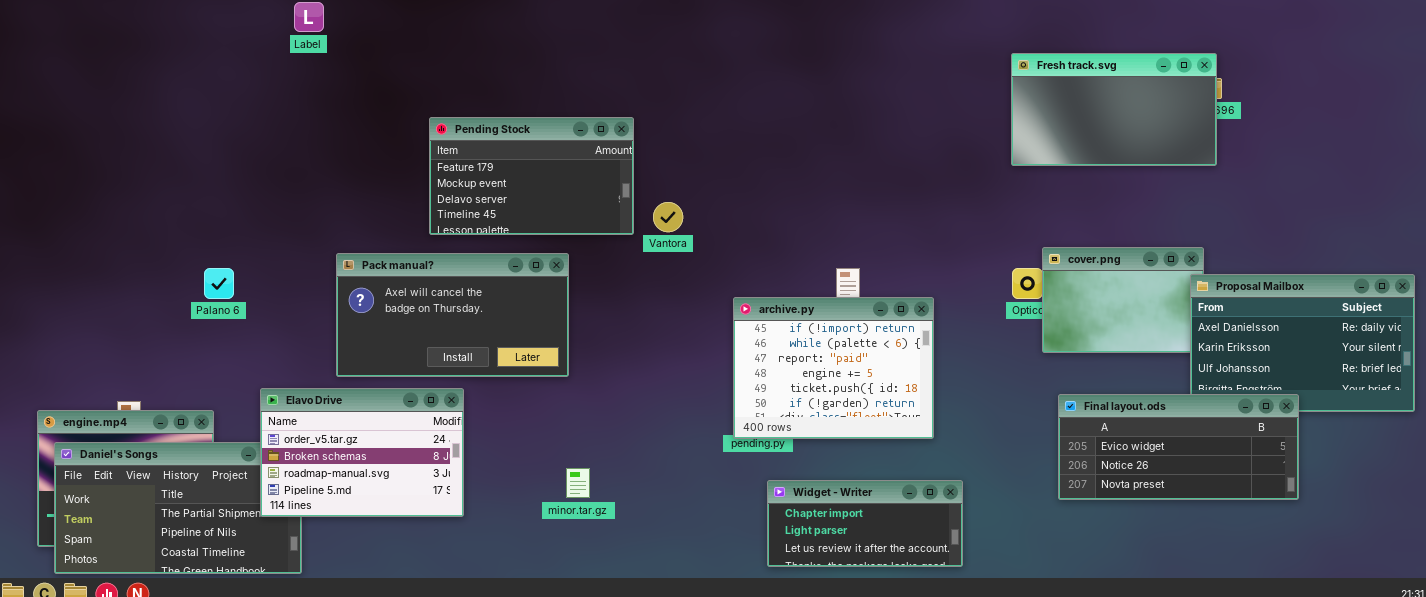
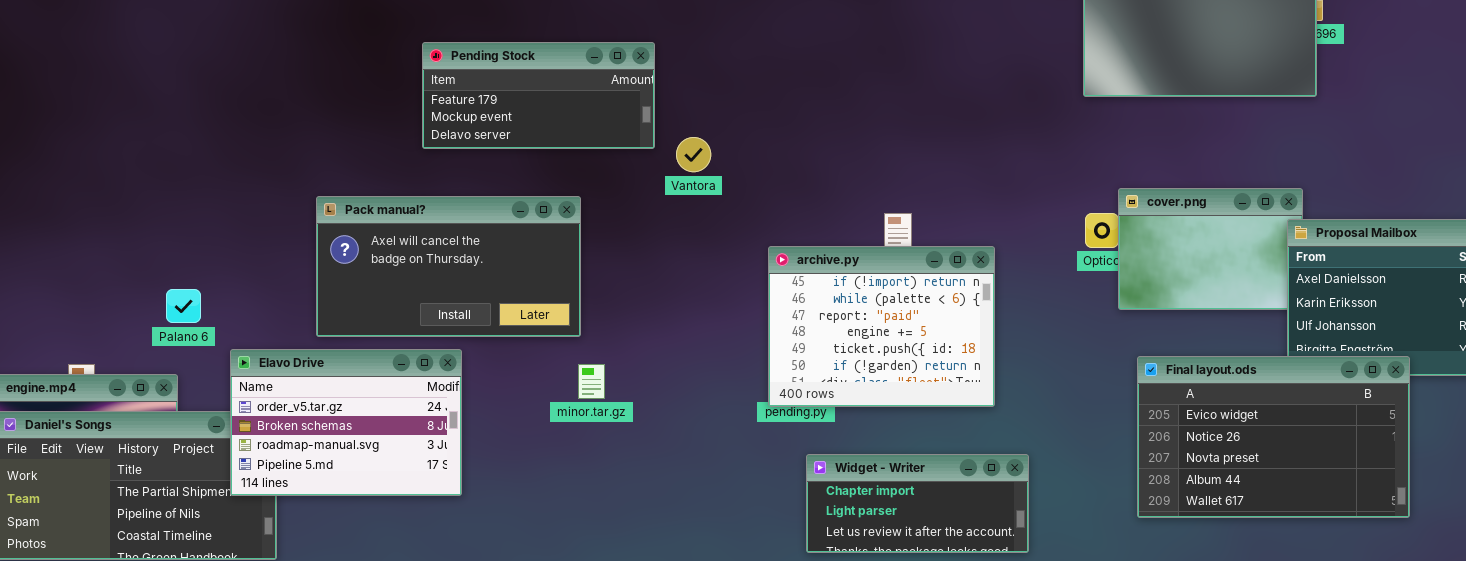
Pending Stock: [429,117,634,235] -> [422,42,655,149], resized
Palano 6: [204,268,234,299] -> [166,289,201,323], moved
Final layout.ods: [1058,394,1299,500] -> [1137,356,1410,518], resized
minor.tar.gz: [566,468,590,498] -> [578,364,605,399], moved

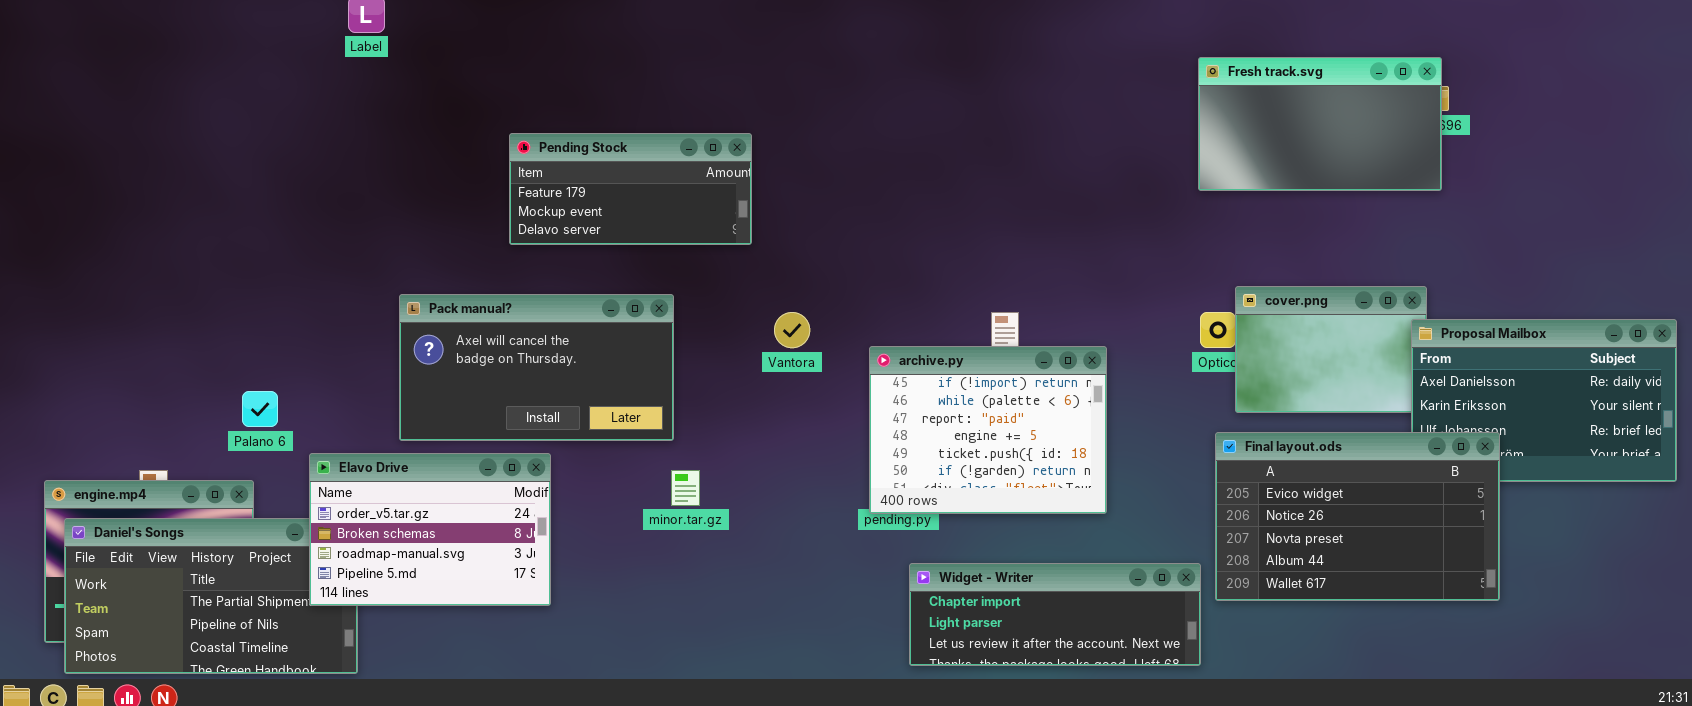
Vantora: [676,137,711,172] -> [774,312,810,348], moved
Final layout.ods: [1137,356,1410,518] -> [1215,432,1500,601], moved
Widget - Writer: [806,454,1029,553] -> [909,563,1201,666], resized

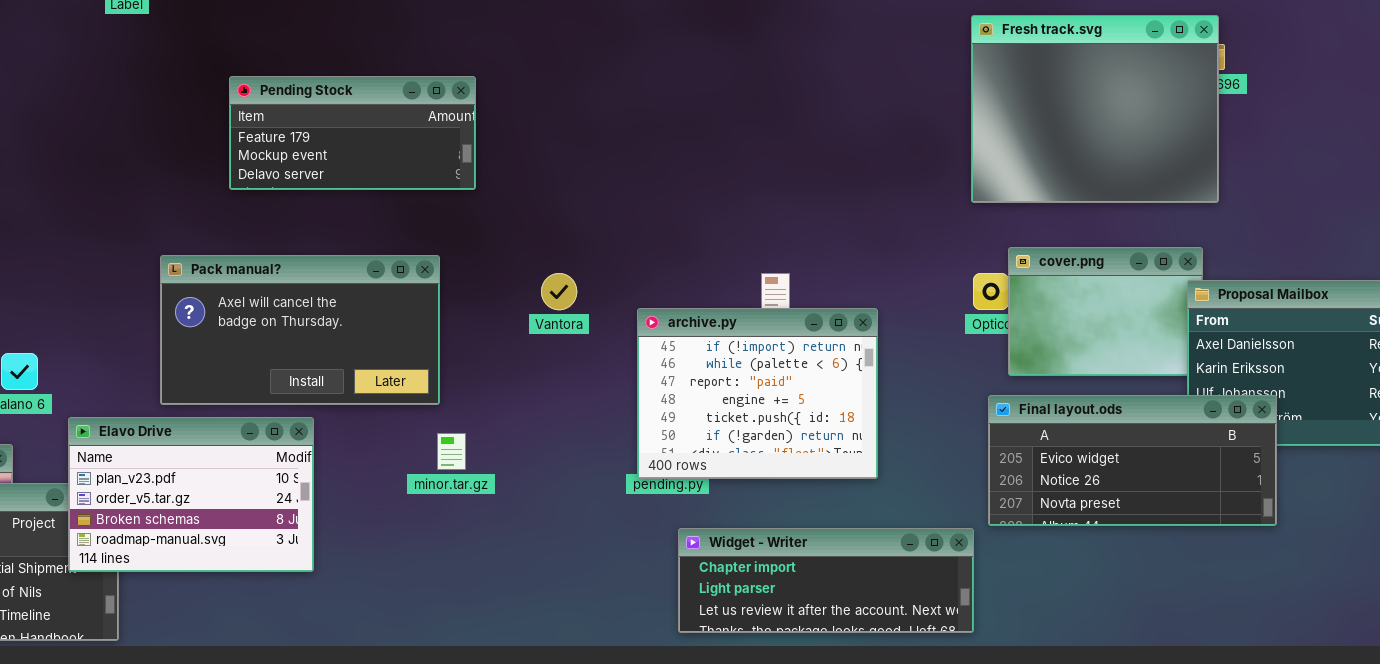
Fresh track.svg: [1198,57,1442,191] -> [971,15,1219,203], resized
Pending Stock: [509,133,752,245] -> [229,76,476,190], moved
Final layout.ods: [1215,432,1500,601] -> [988,395,1277,526], resized
Elavo Drive: [309,453,551,606] -> [68,417,314,572], scrolled up 1 row

